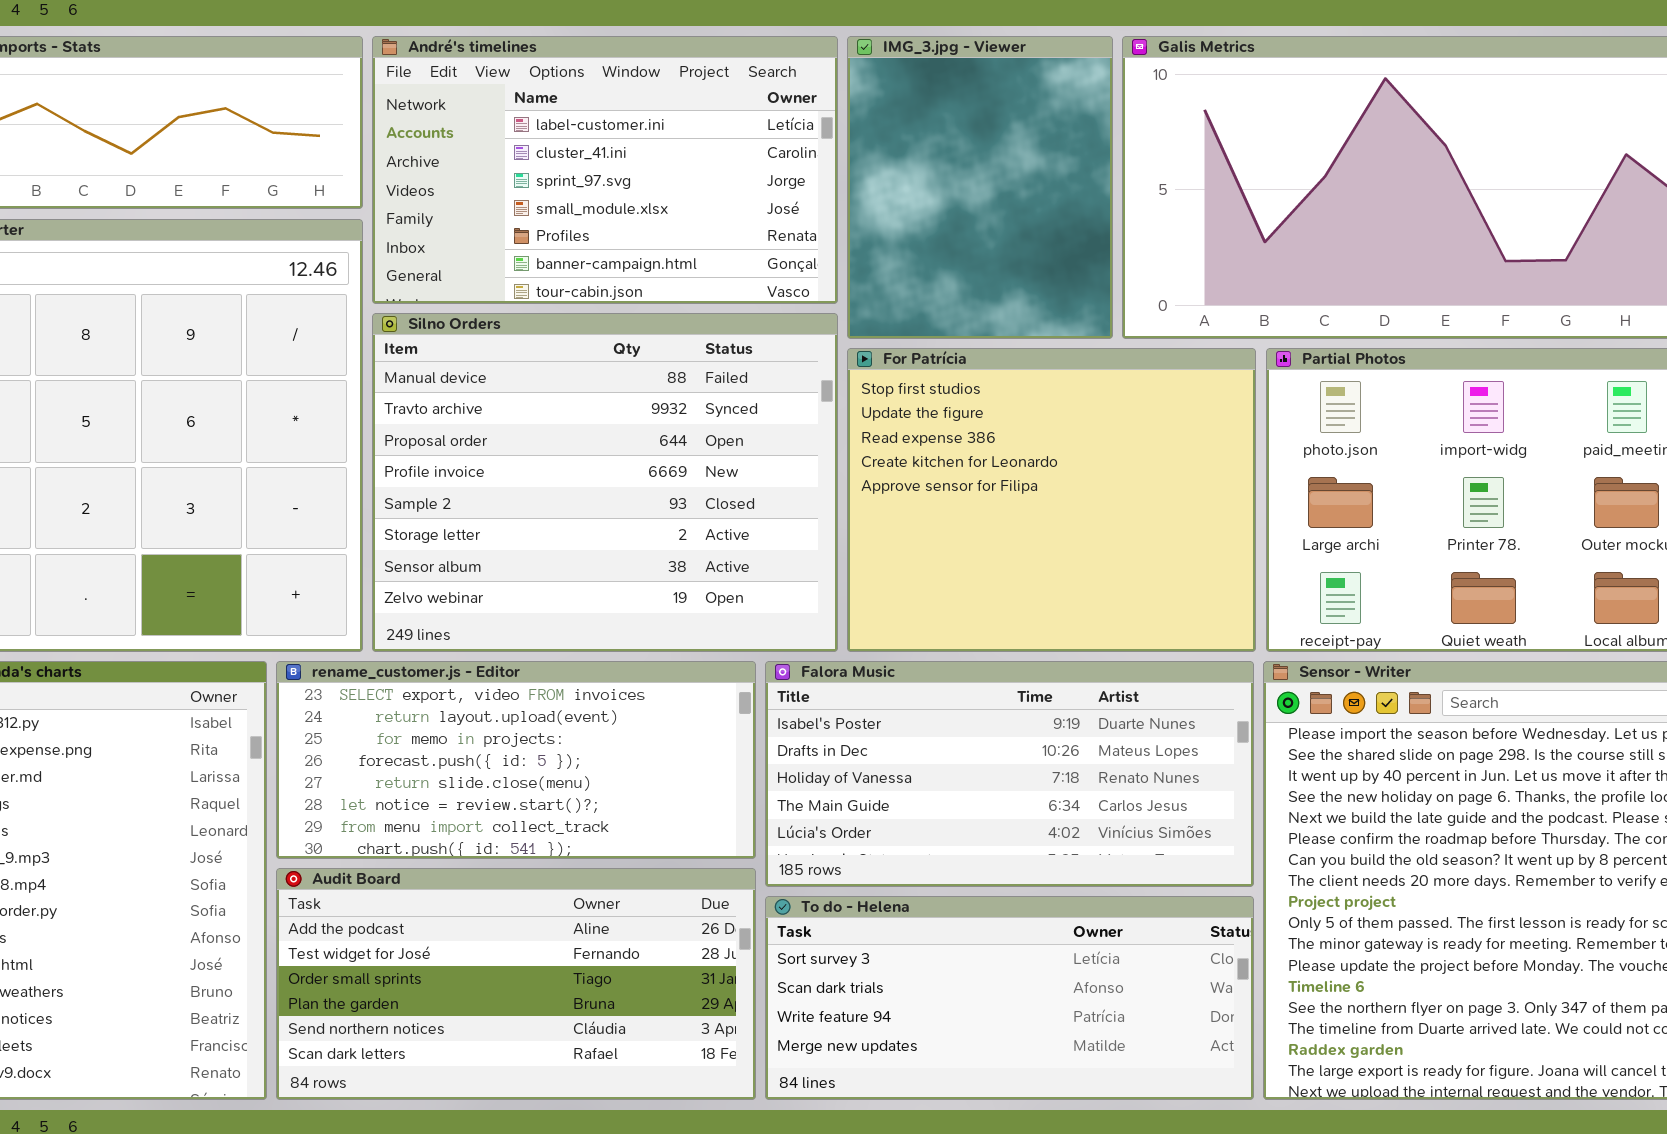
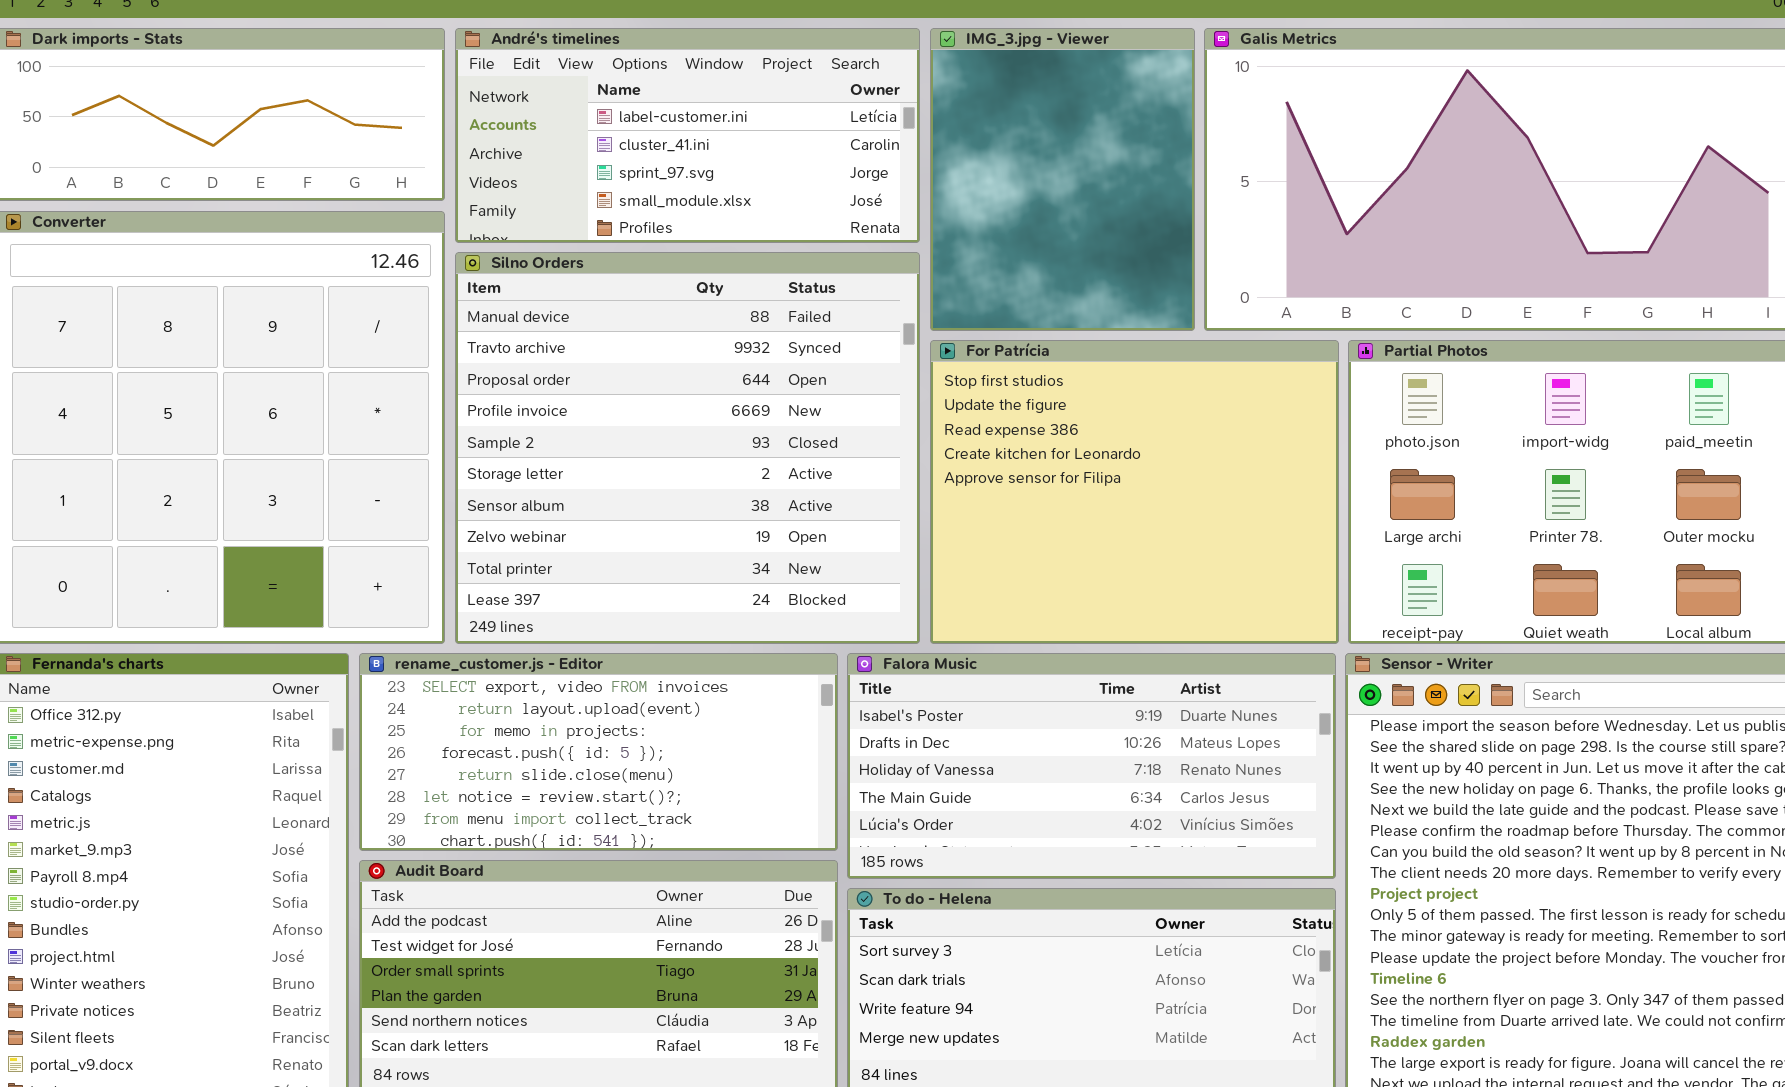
André's timelines: [372,36,838,304] -> [455,28,920,243], resized
Silno Orders: [372,313,838,652] -> [455,252,920,644], resized

